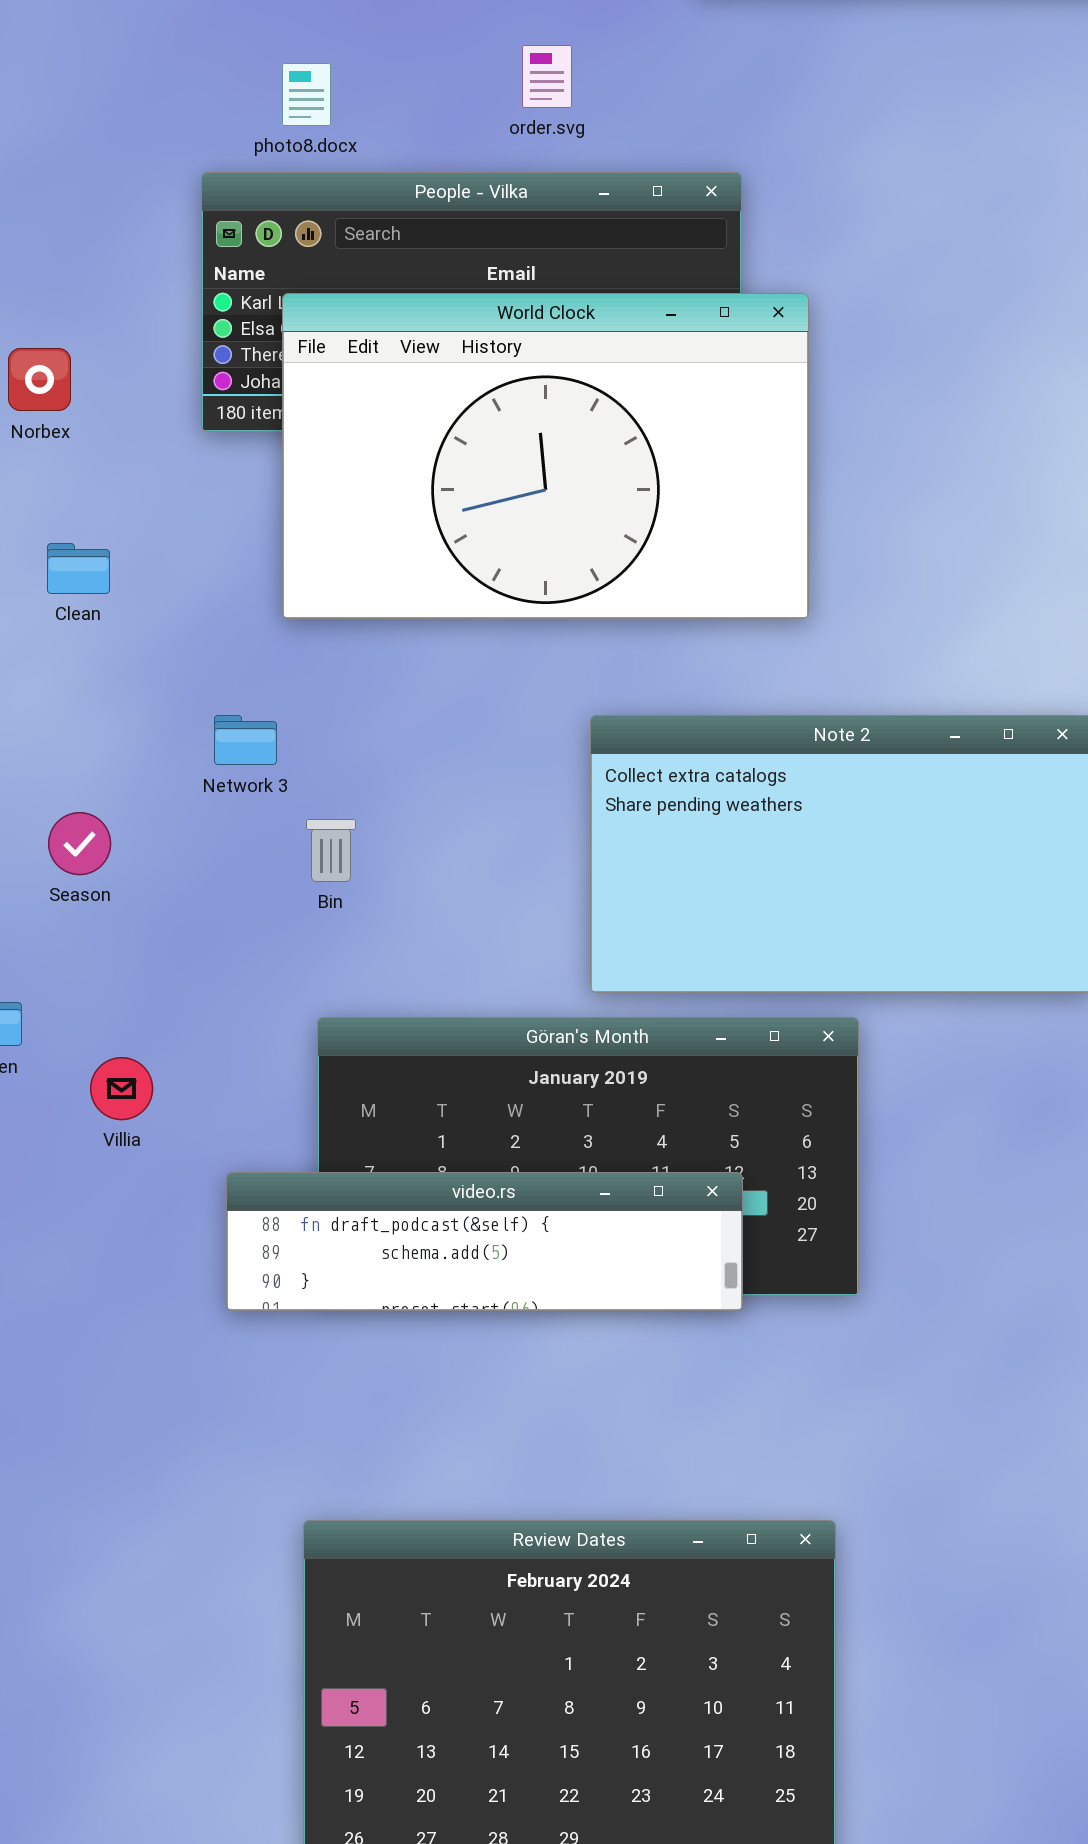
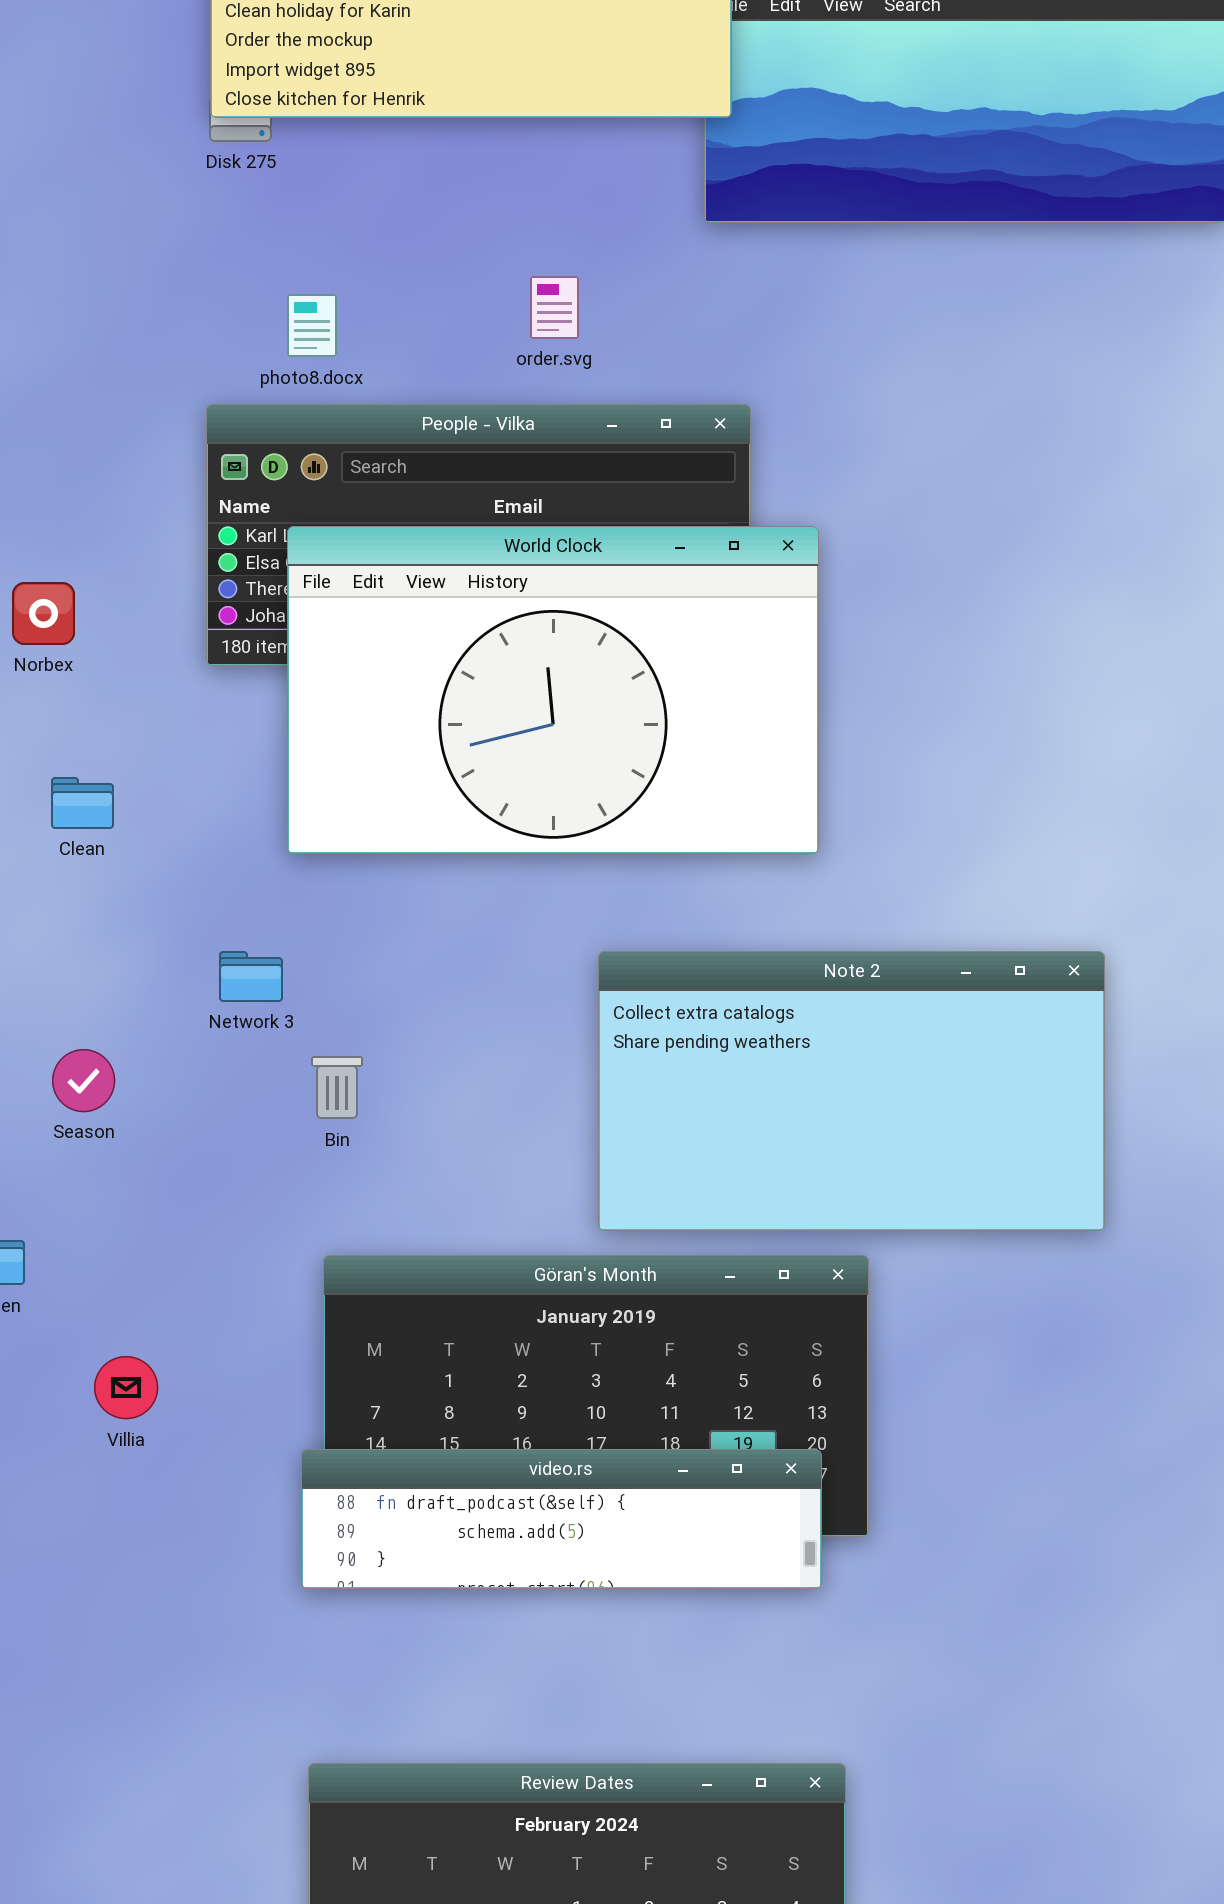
Villia: [90,1057,153,1120] -> [94,1356,158,1419], moved
video.rs: [226,1172,743,1311] -> [301,1449,822,1589], moved

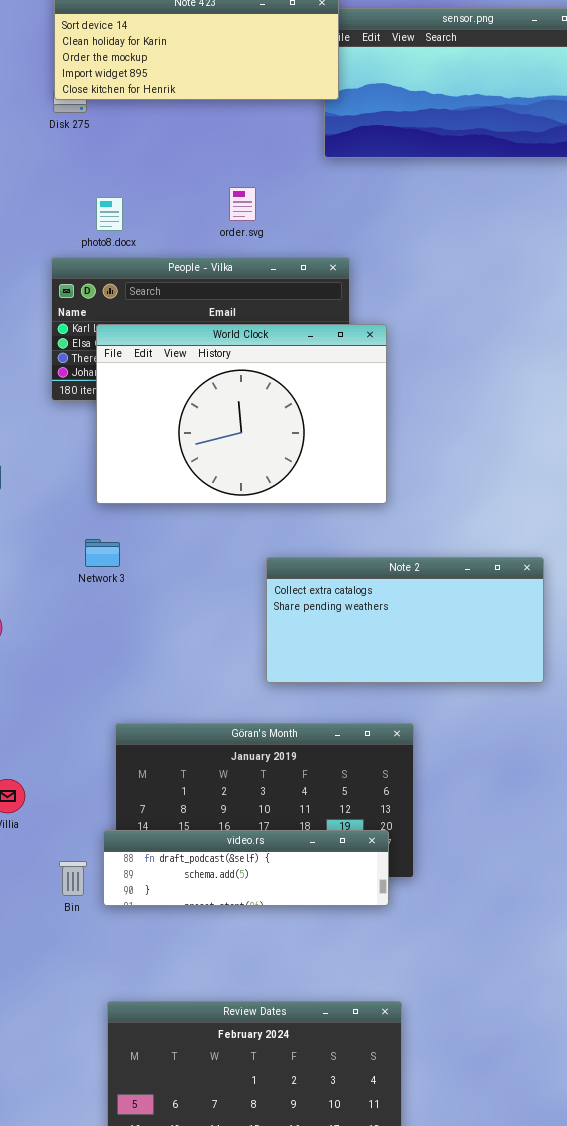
Network 3: [219,951,283,1002] -> [85,539,120,567], moved
Note 2: [598,951,1105,1231] -> [266,557,544,683], resized
Bin: [311,1056,363,1119] -> [59,861,87,896], moved

